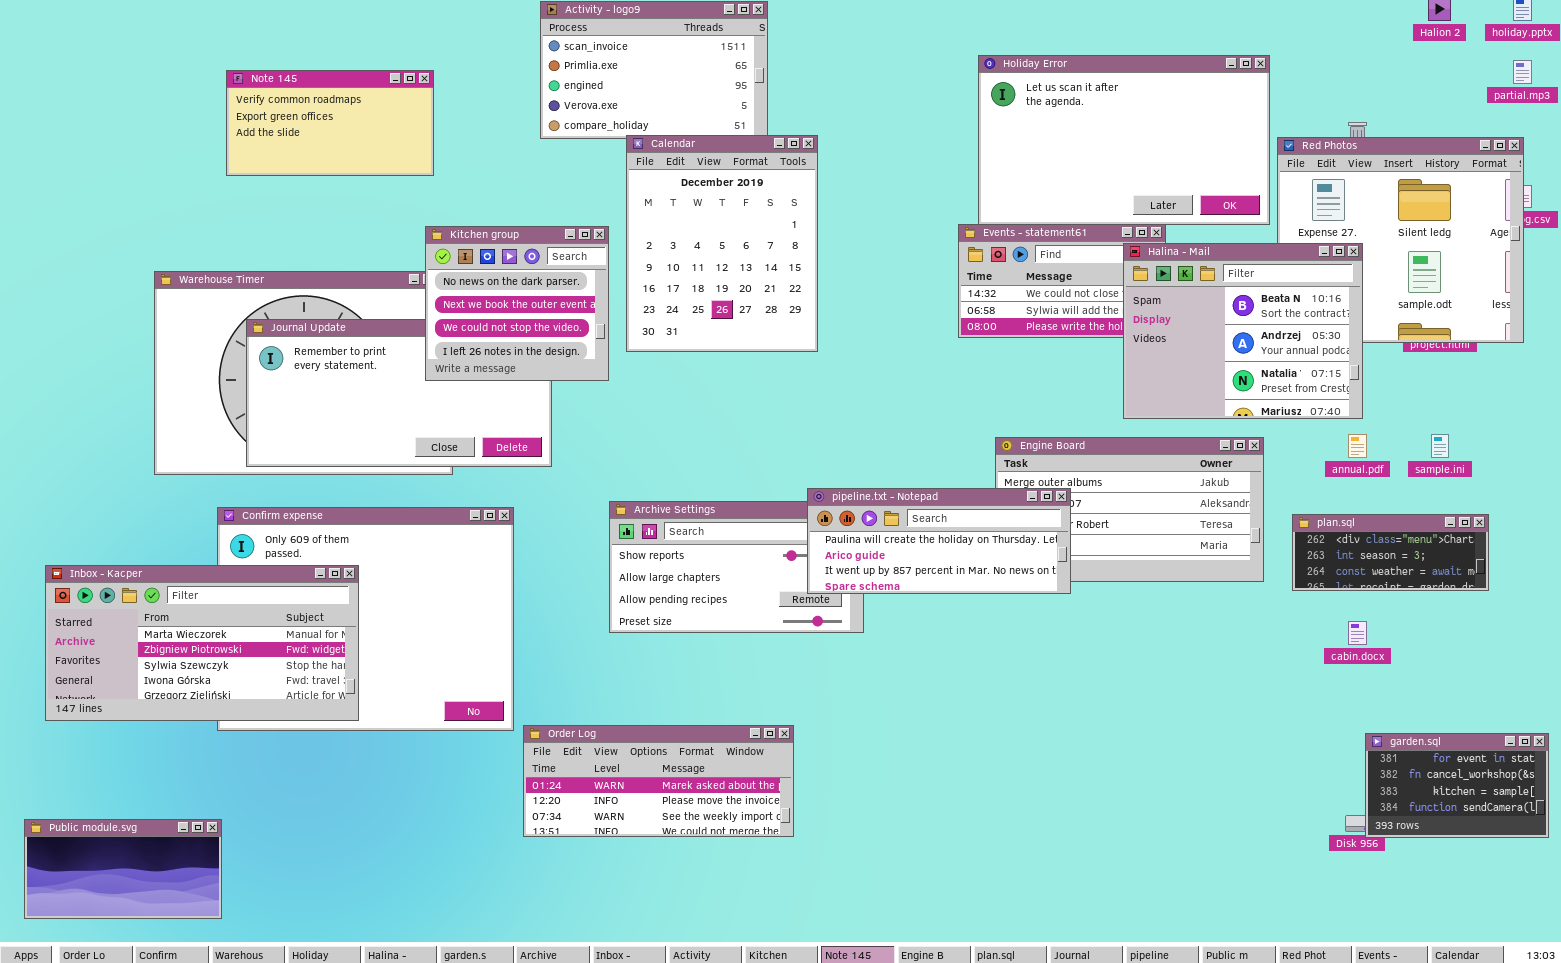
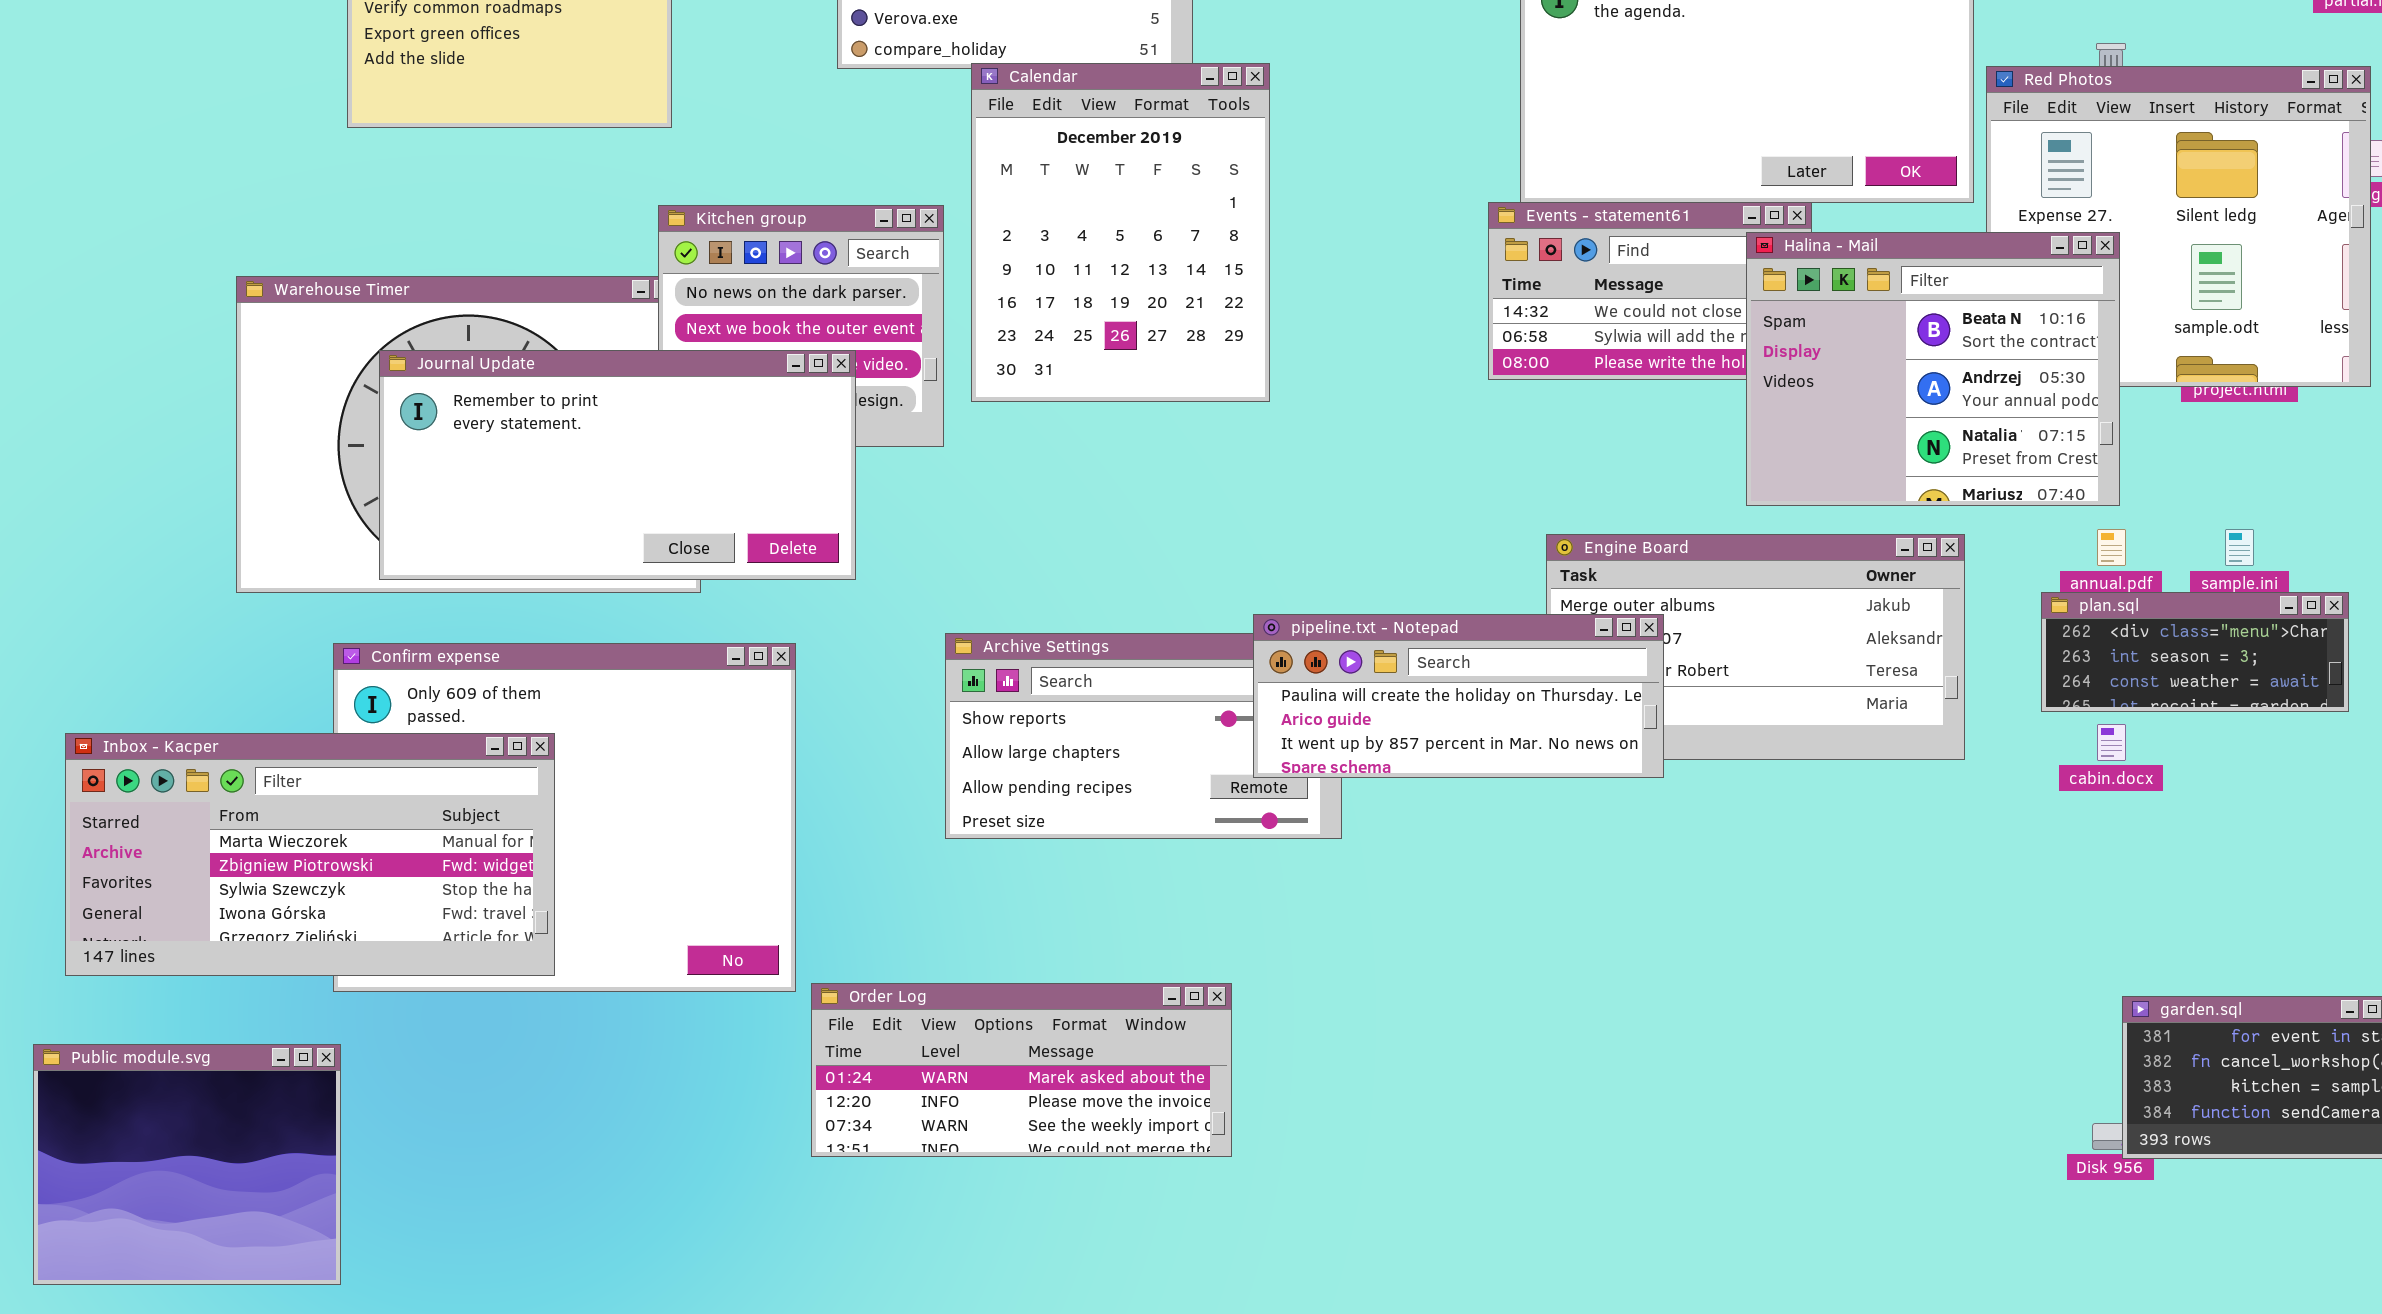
Journal Update: [246,319,552,467] -> [379,350,856,580], raised
plan.sql: [1292,514,1489,591] -> [2041,592,2349,712], moved
cabin.docx: [1348,621,1367,645] -> [2097,724,2126,761], moved
Public module.svg: [24,819,222,919] -> [33,1044,341,1285], resized

